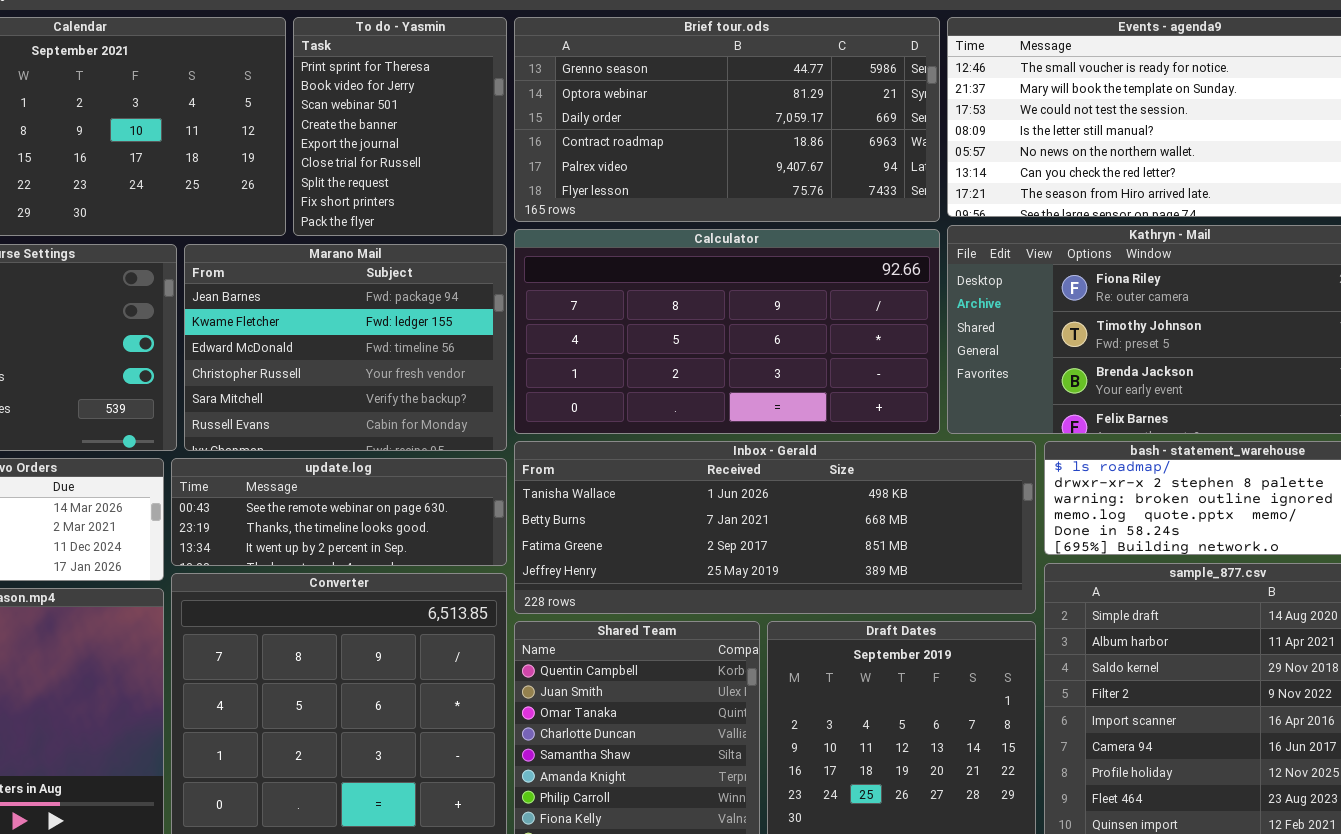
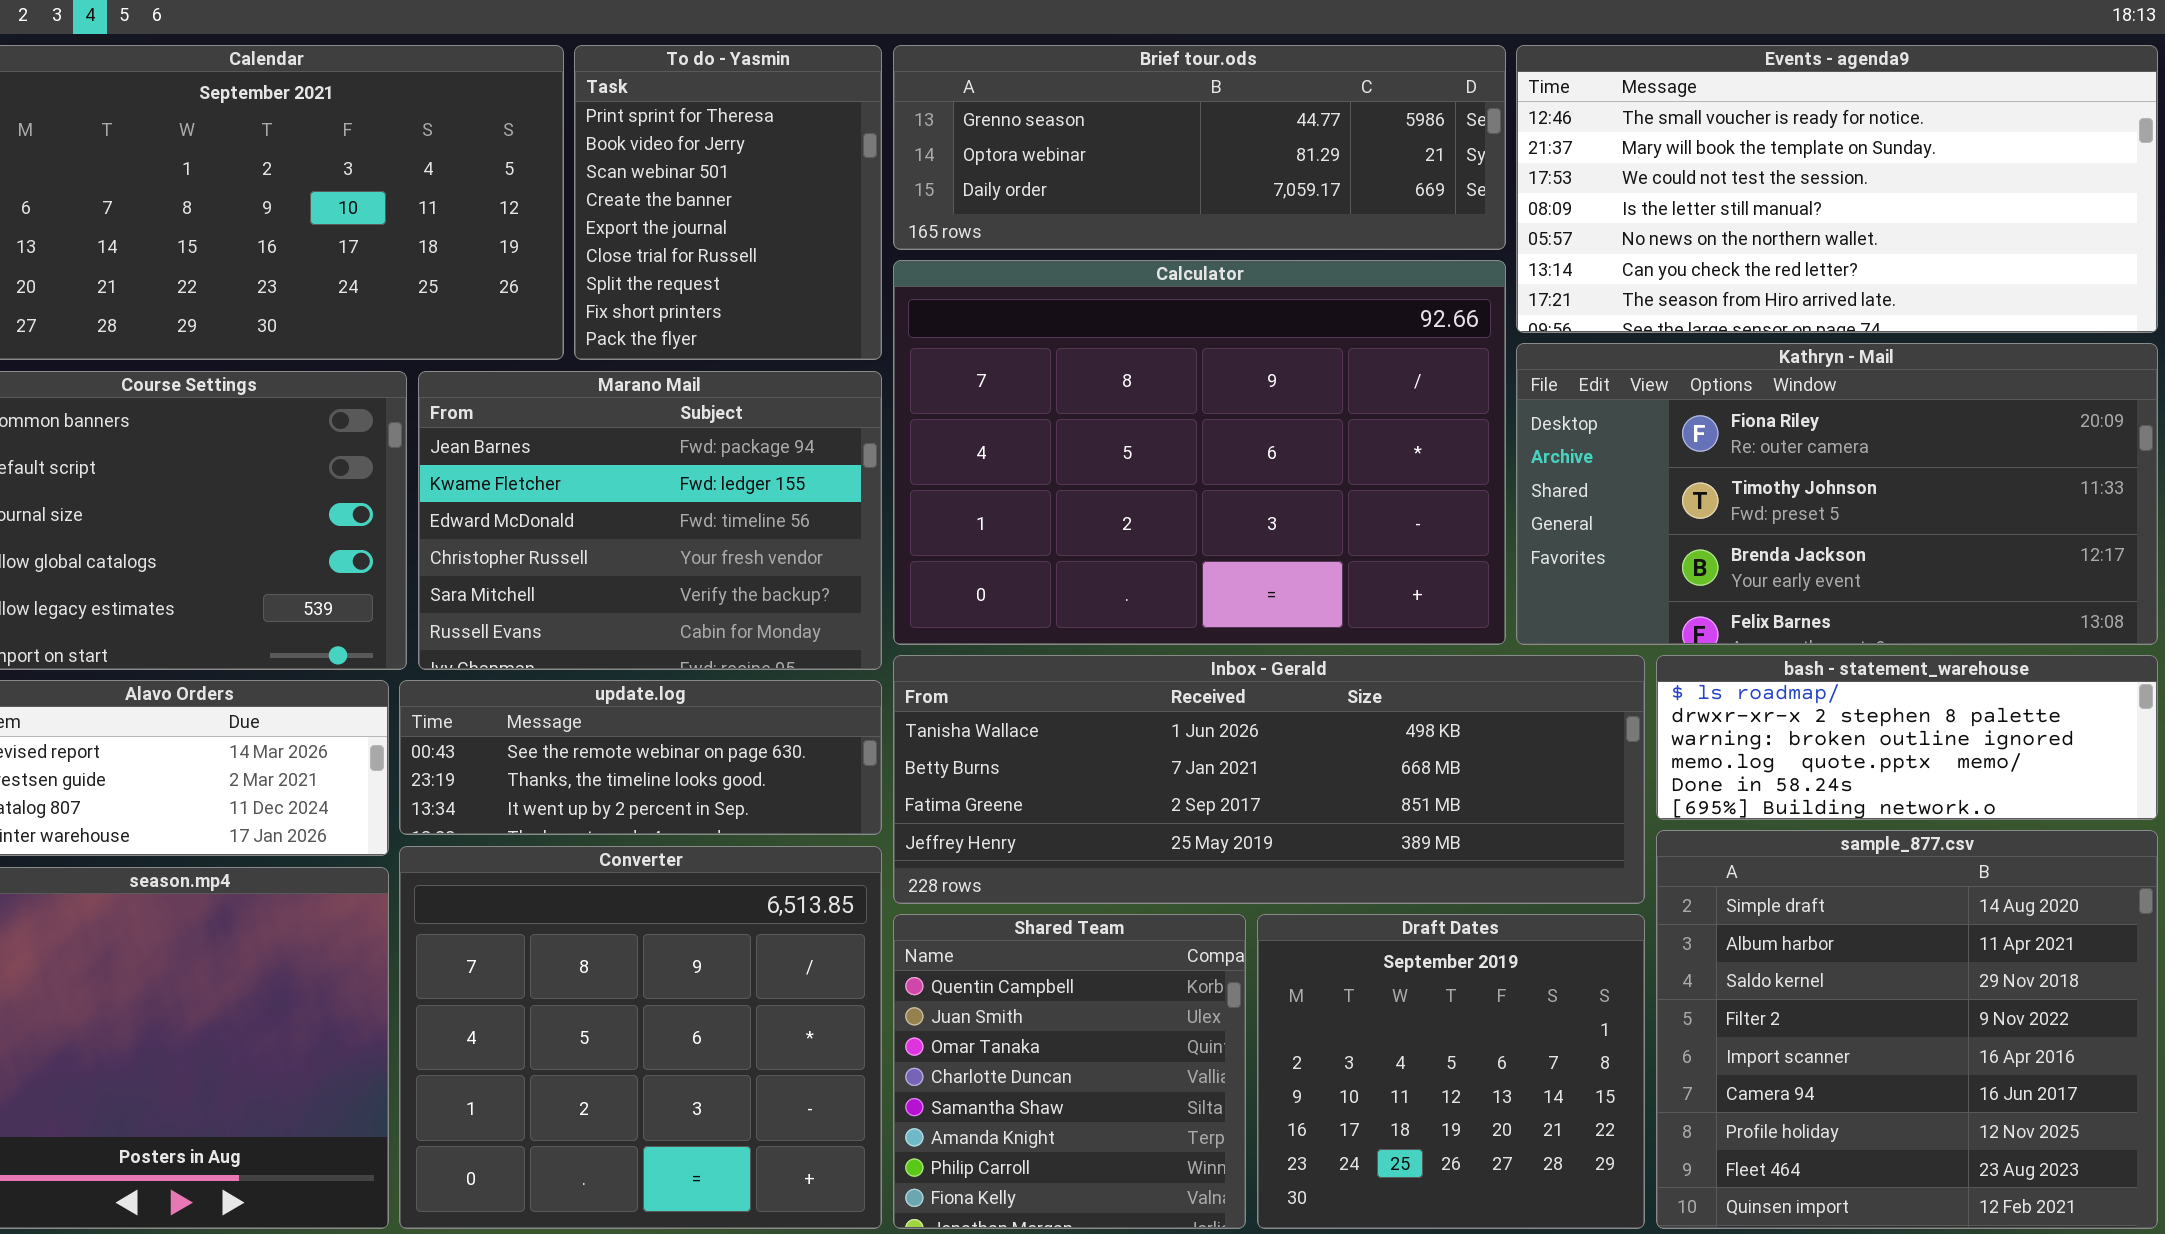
Brief tour.ods: [514,17,940,222] -> [893,45,1506,250], resized
Calculator: [514,229,940,434] -> [893,260,1506,645], resized

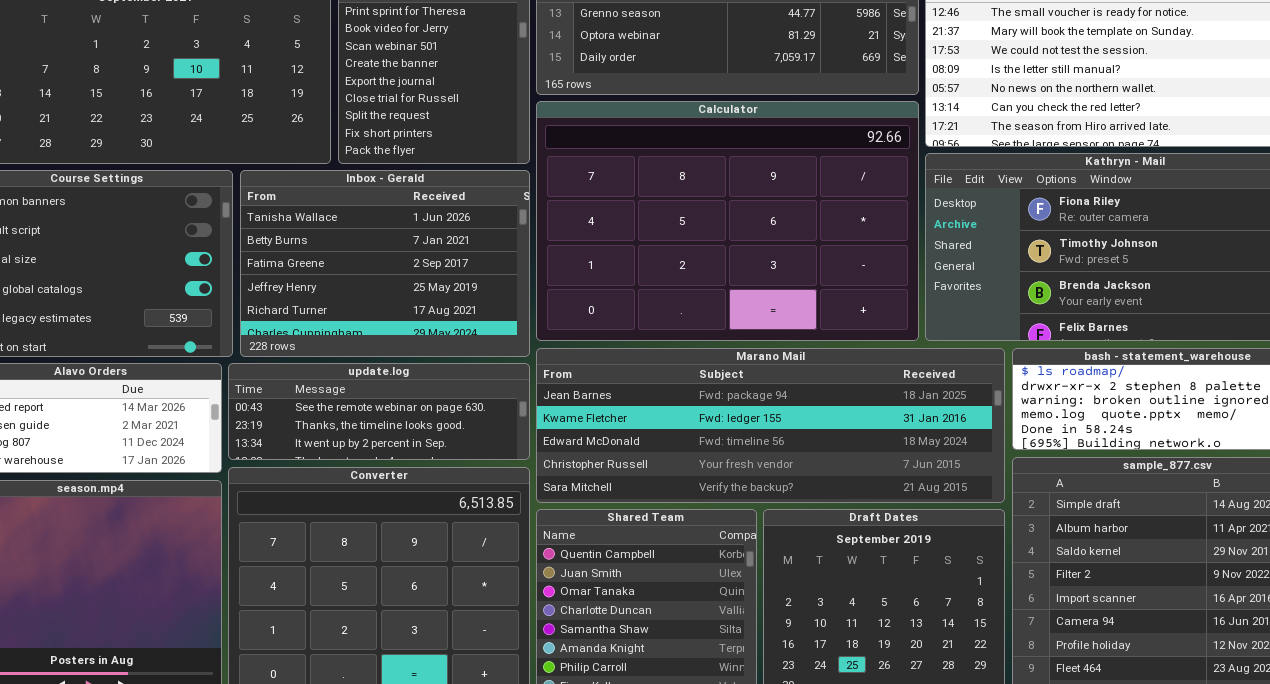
Marano Mail: [418,371,882,670] -> [536,348,1005,503], moved, resized
Inbox - Gerald: [893,655,1645,904] -> [240,170,530,357], moved, resized

